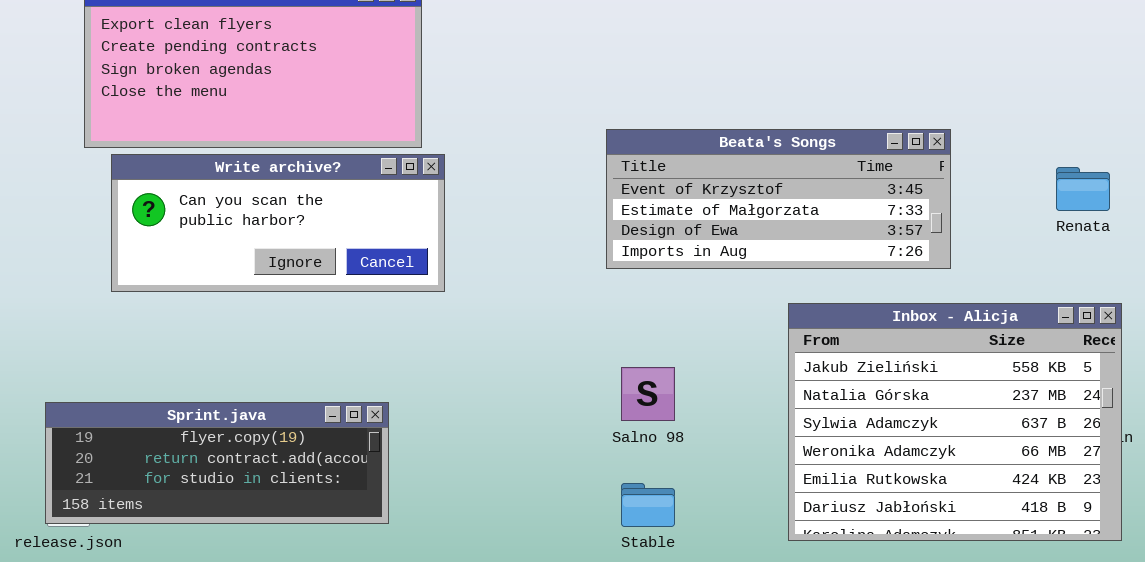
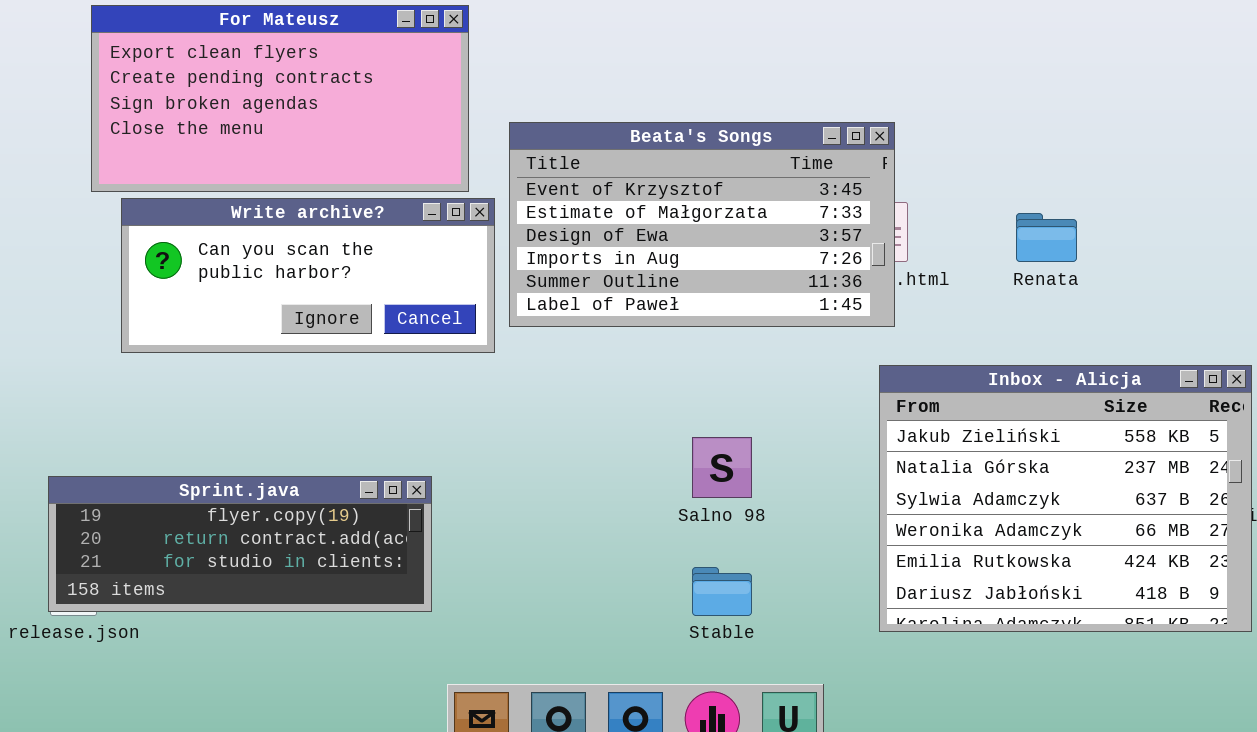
Beata's Songs: [606,129,951,269] -> [509,122,895,327], moved, resized
Renata: [1056,167,1110,211] -> [1016,213,1077,262], moved

